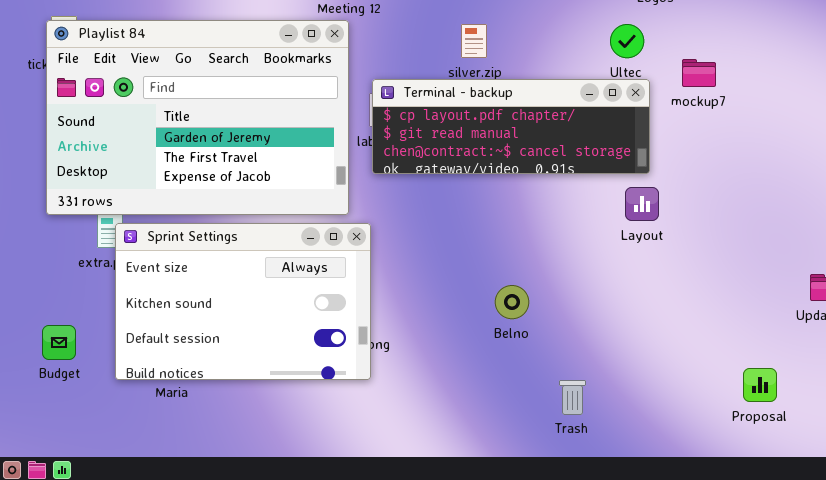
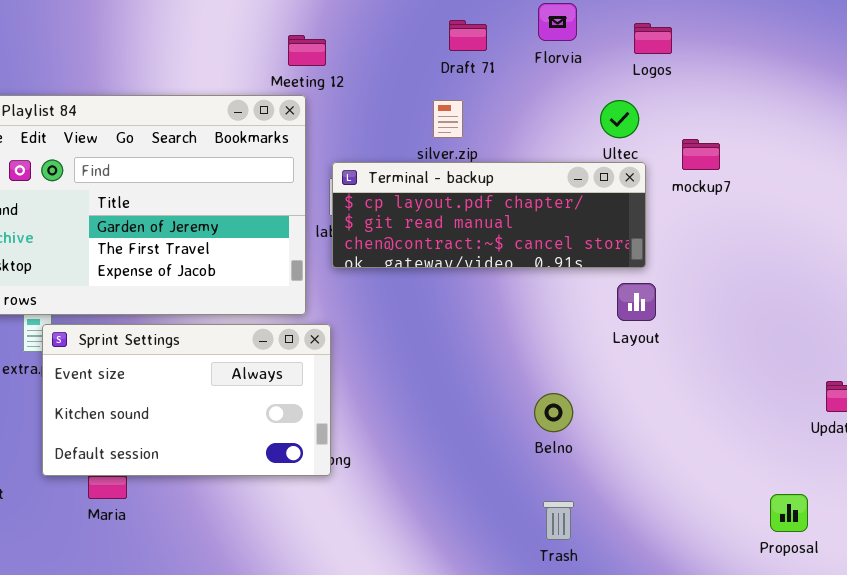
Sprint Settings: [115,223,371,380] -> [42,324,331,476], resized
Belno: [495,285,529,319] -> [534,393,573,432], moved
Proposal: [743,368,777,402] -> [770,494,808,532], moved

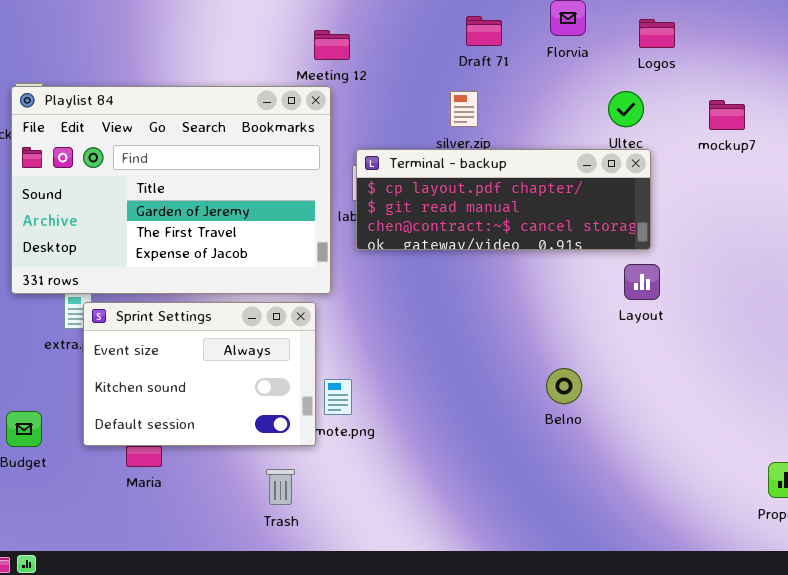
mockup7: [682,139,720,170] -> [709,100,745,130], moved
Sprint Settings: [42,324,331,476] -> [83,302,316,446], resized
Trash: [543,501,574,540] -> [266,469,295,505], moved

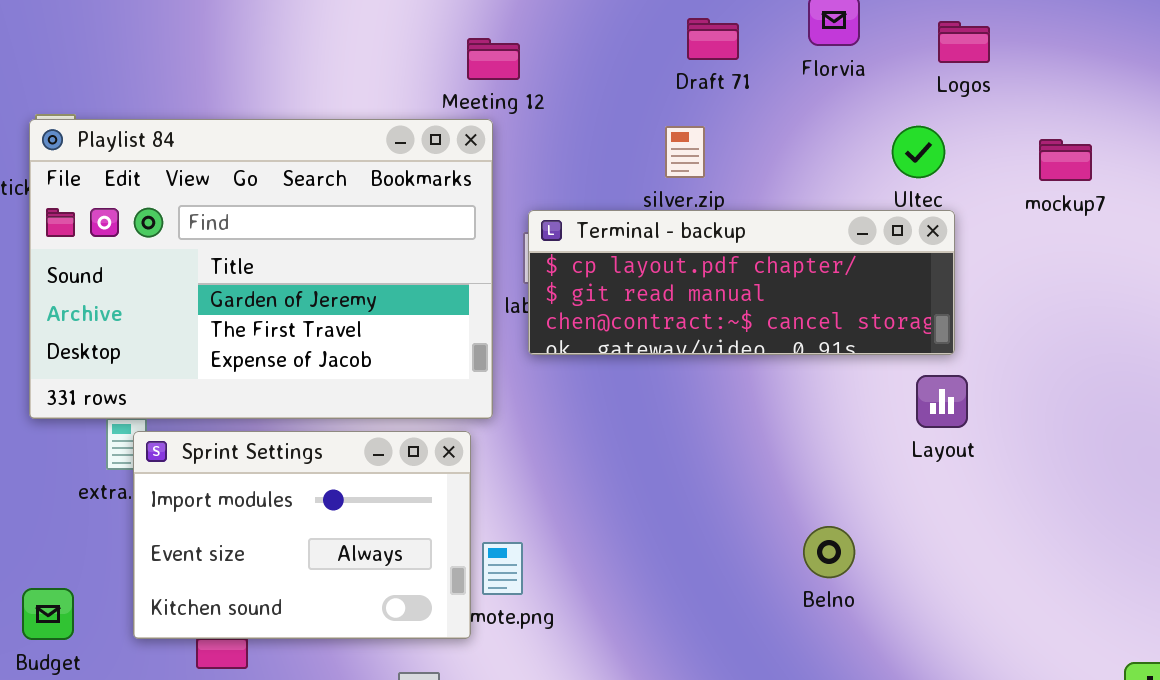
Sprint Settings: [83,302,316,446] -> [133,431,471,639], scrolled up 1 row

